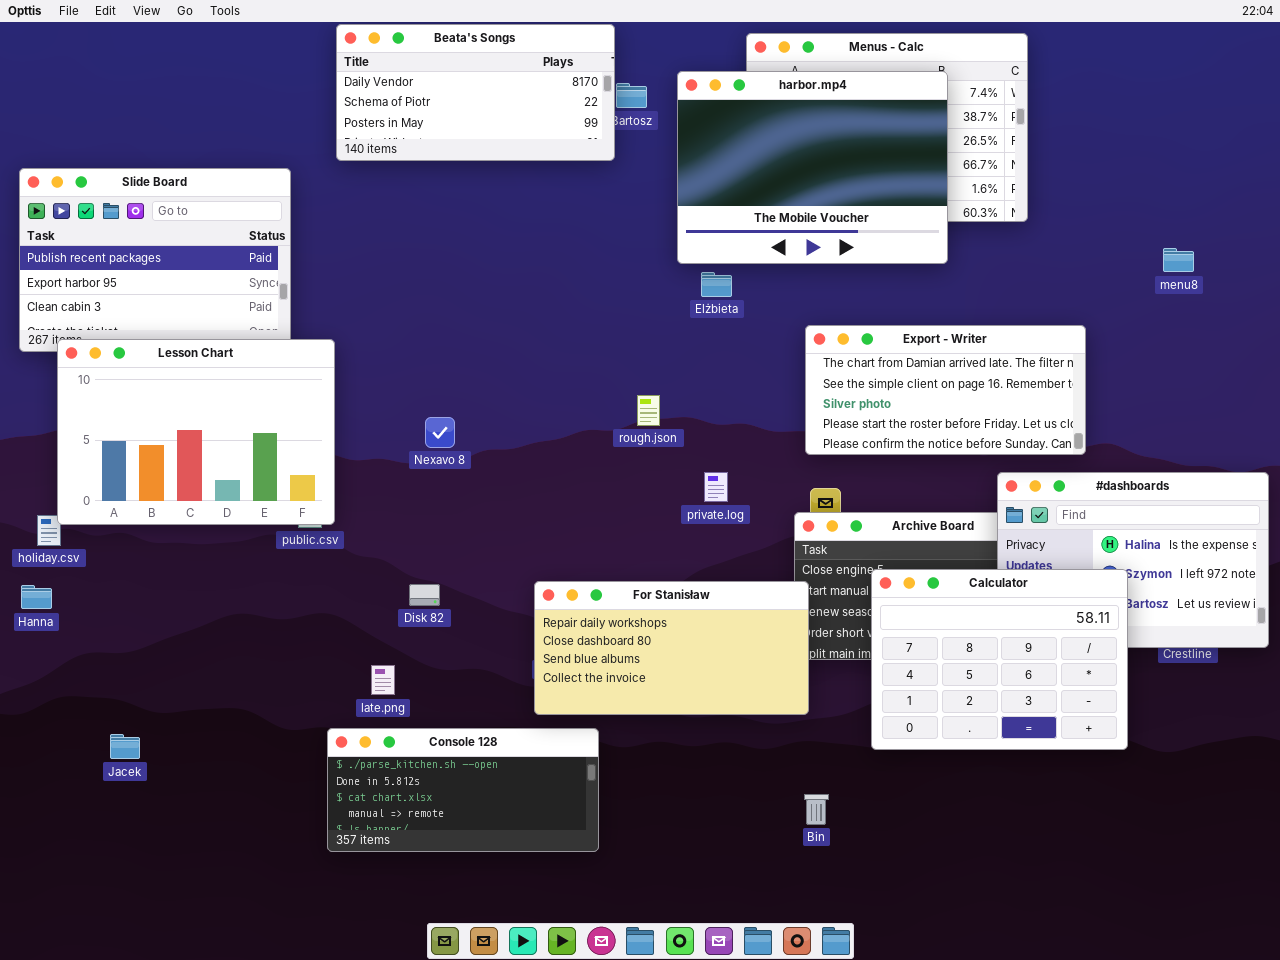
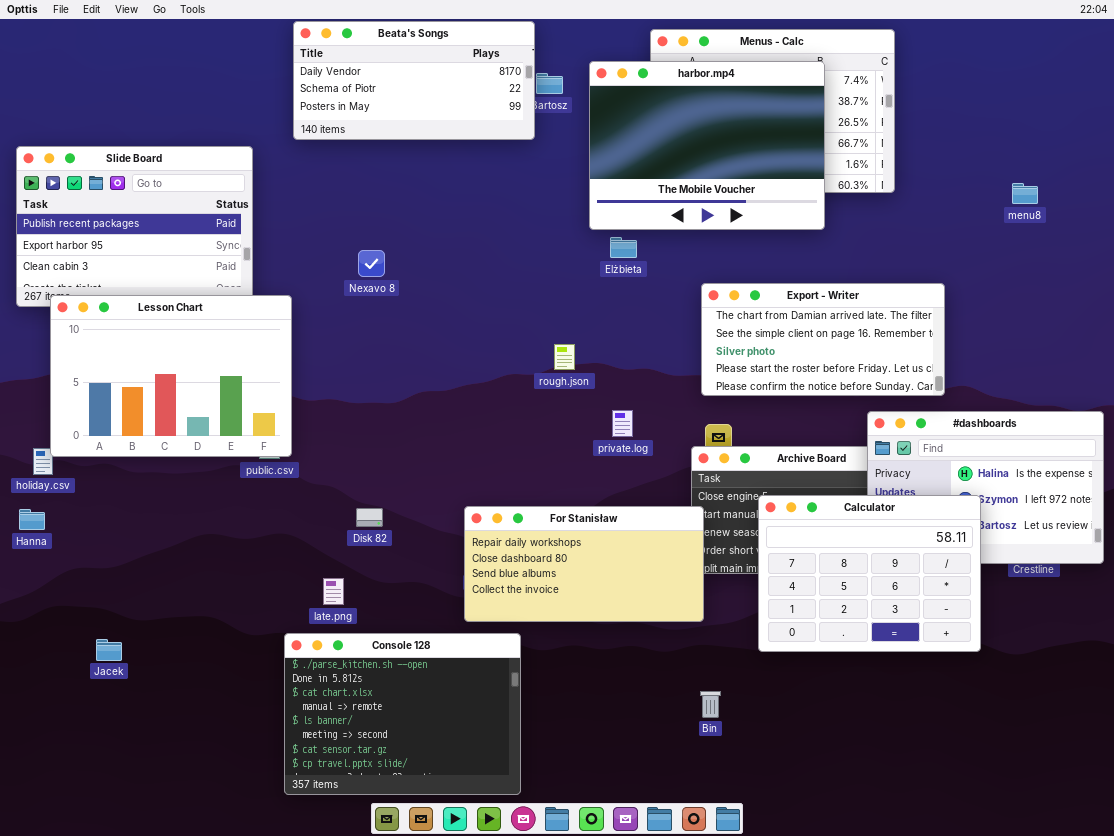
menu8: [1163,248,1194,272] -> [1012,183,1038,204], moved
Nexavo 8: [425,417,455,448] -> [358,250,385,277], moved
Console 128: [327,728,599,852] -> [284,633,521,795], resized

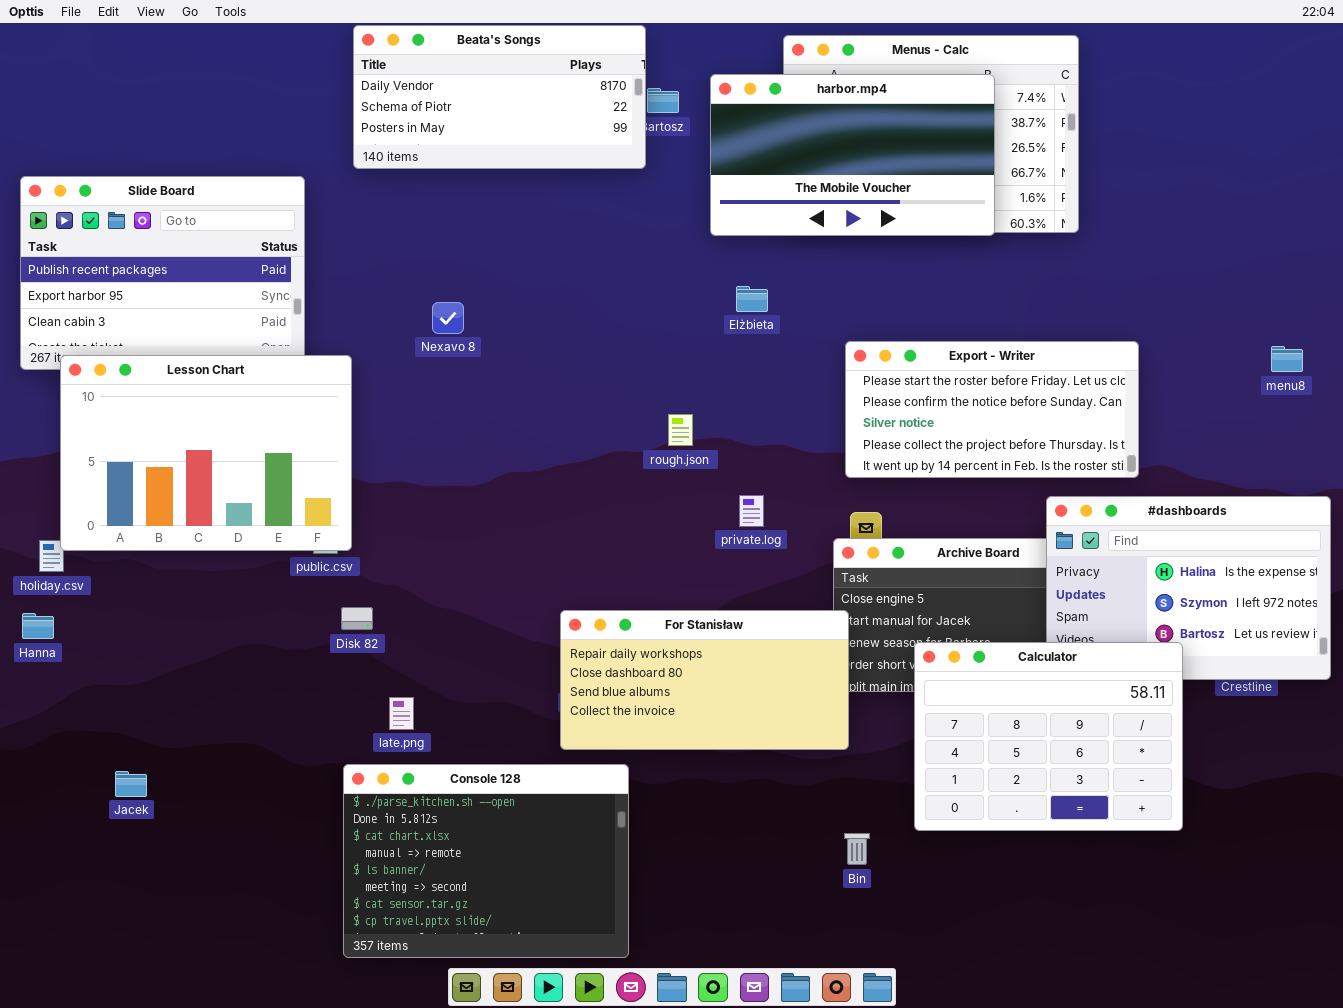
harbor.mp4: [589,61,825,230] -> [710,74,995,236], resized
menu8: [1012,183,1038,204] -> [1271,346,1303,372], moved
Export - Writer: [701,283,945,396] -> [845,341,1139,478], scrolled down 3 rows
Calculator: [758,495,981,652] -> [914,642,1183,831], moved
Disk 82: [356,508,383,527] -> [341,607,373,630], moved

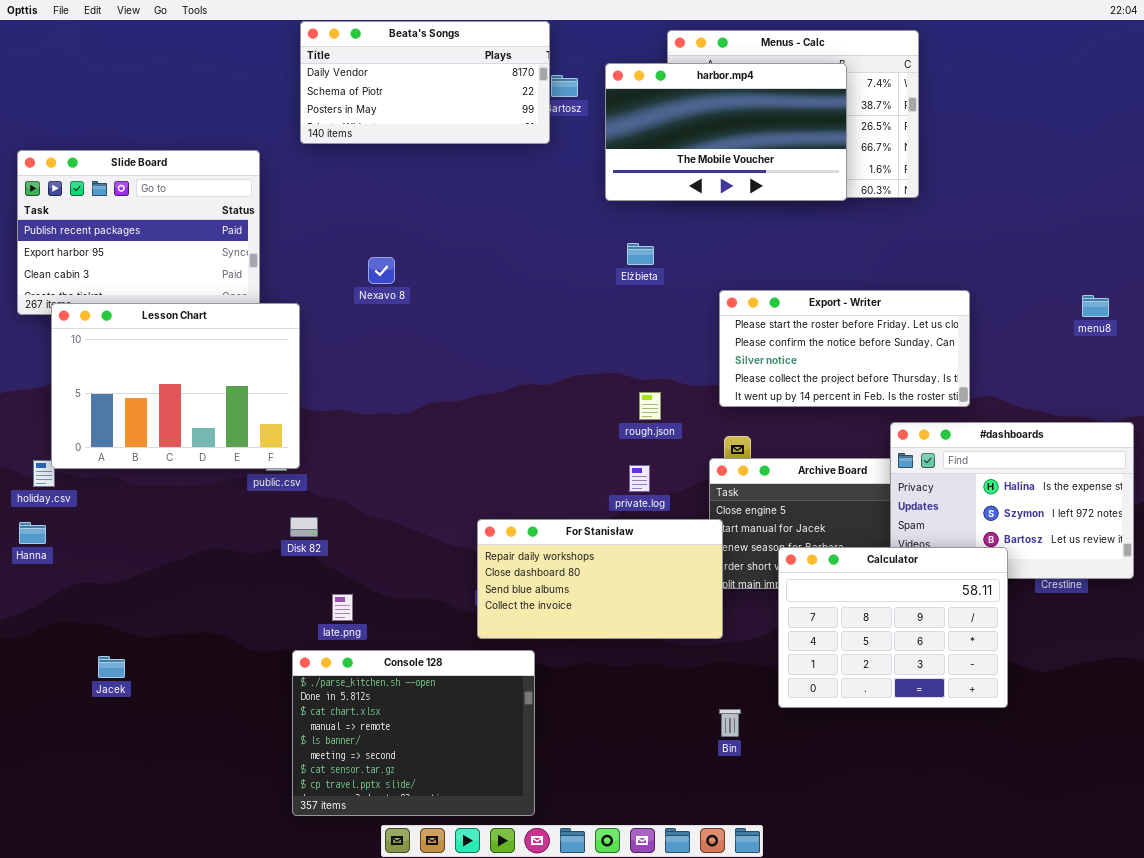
rough.json: [668,414,693,446] -> [639,392,661,420], moved
private.log: [739,495,764,527] -> [629,465,650,492], moved

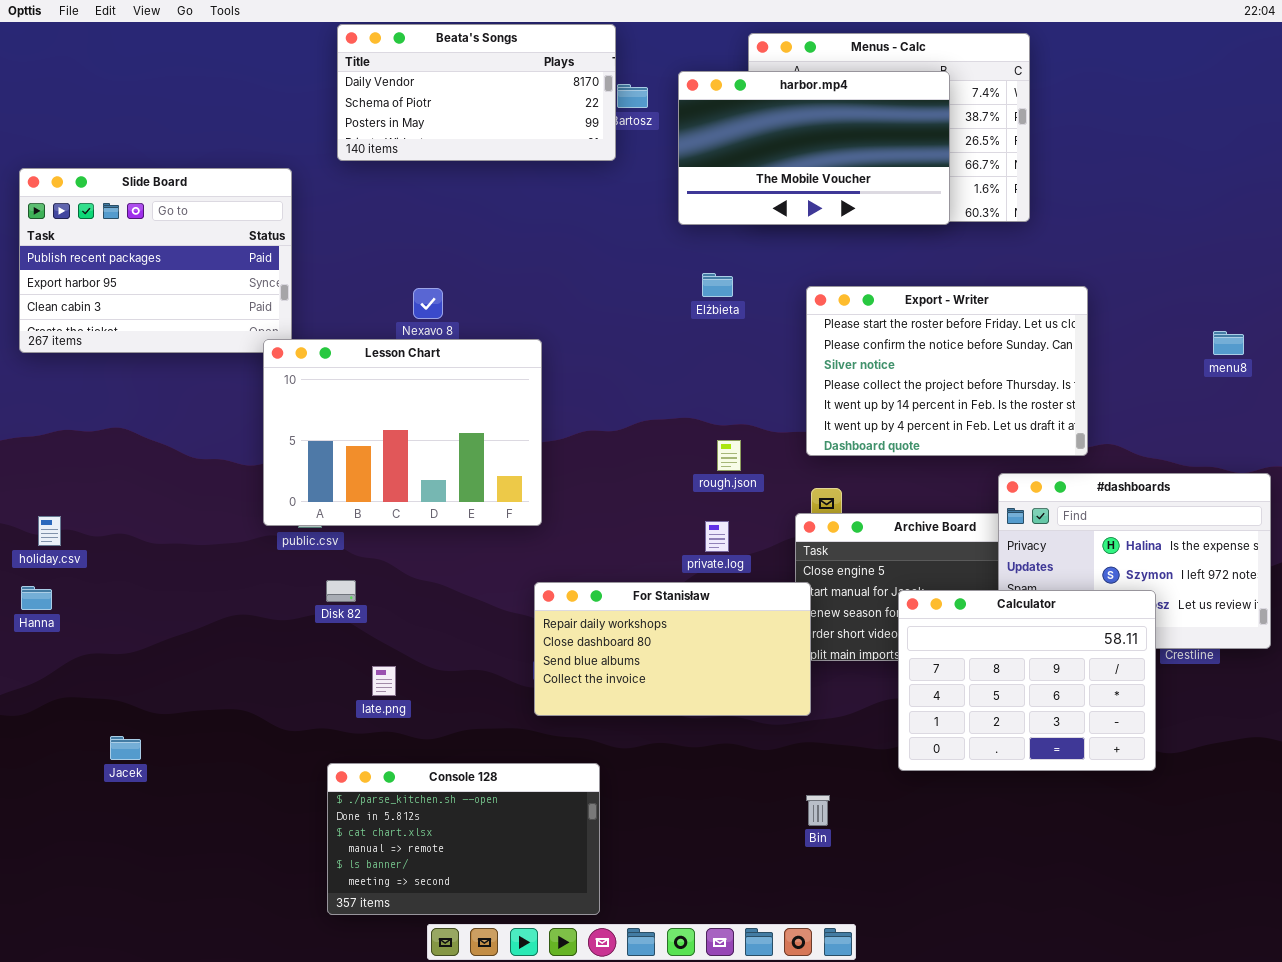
Export - Writer: [719,290,970,407] -> [806,286,1088,456], resized
Lesson Chart: [51,303,300,469] -> [263,339,542,526], moved
Calculator: [778,547,1008,708] -> [898,590,1156,771], moved
Console 128: [292,650,535,816] -> [327,763,600,915], resized

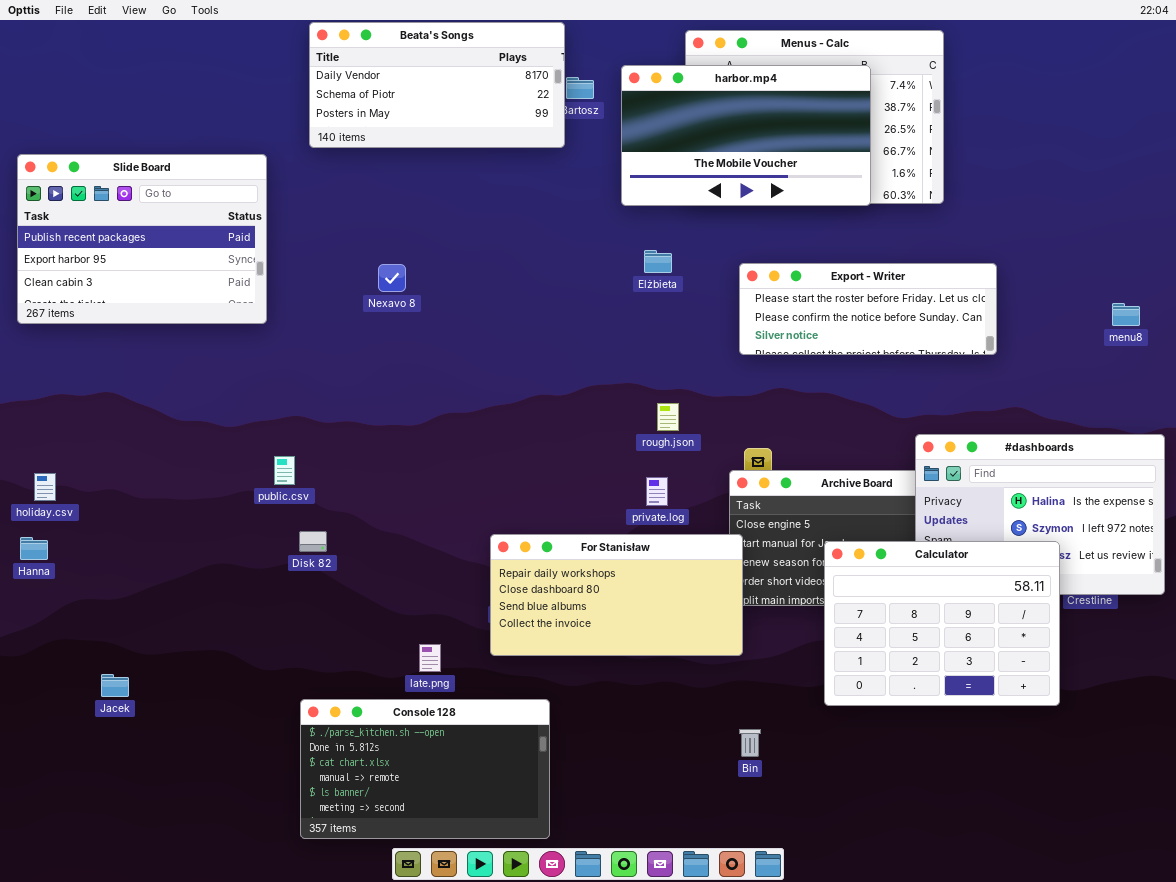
Export - Writer: [806,286,1088,456] -> [739,263,997,355], resized
Lesson Chart: [263,339,542,526] -> none, closed
late.png: [372,666,396,696] -> [419,644,441,672], moved

